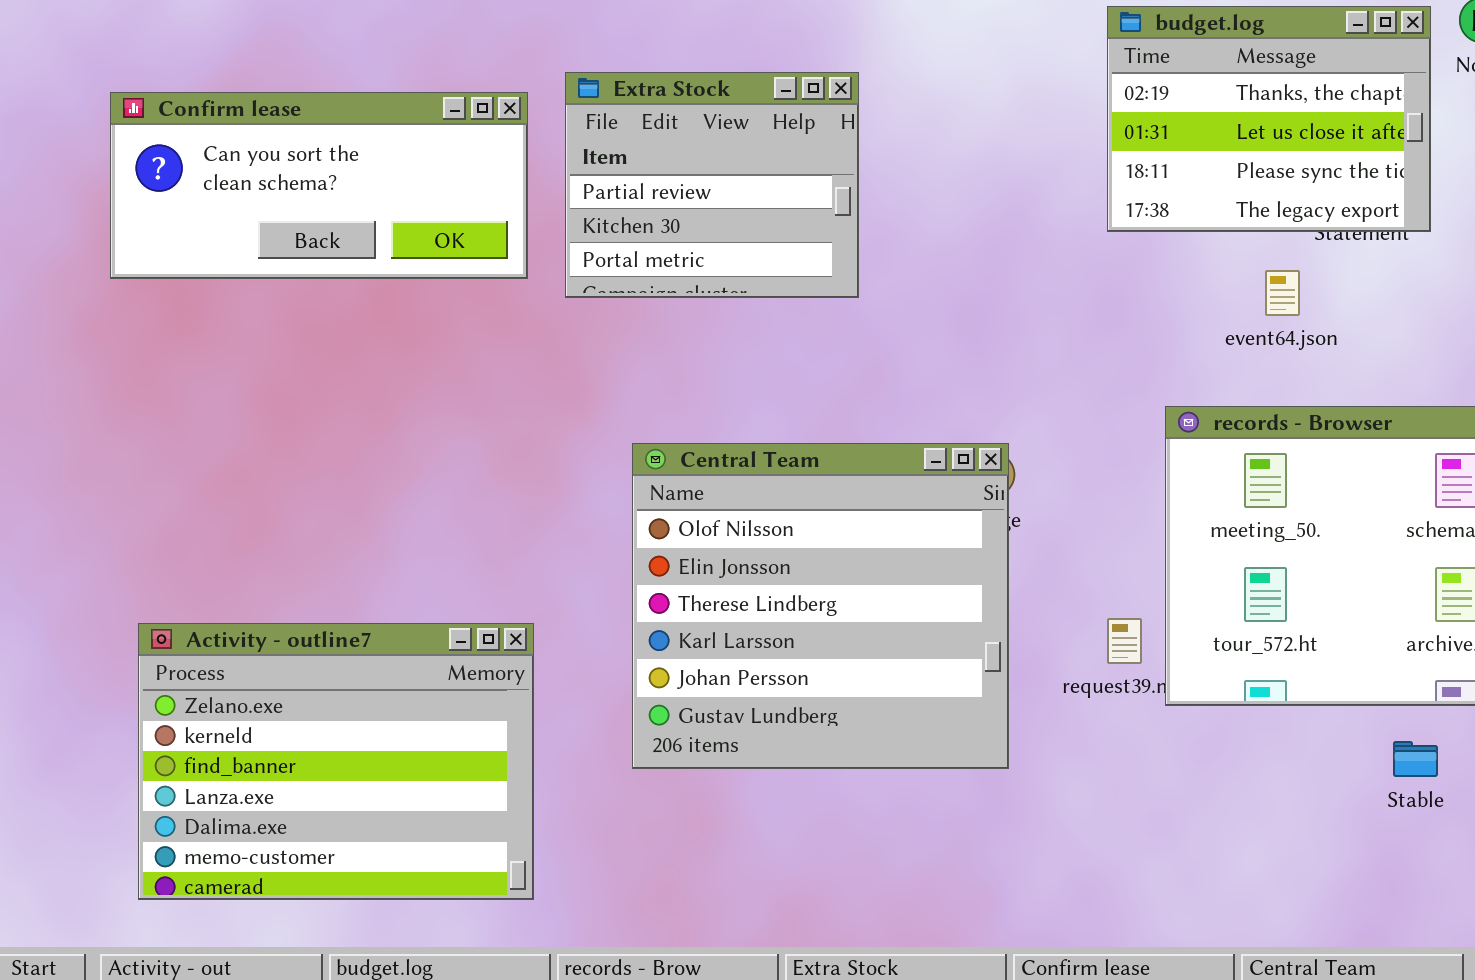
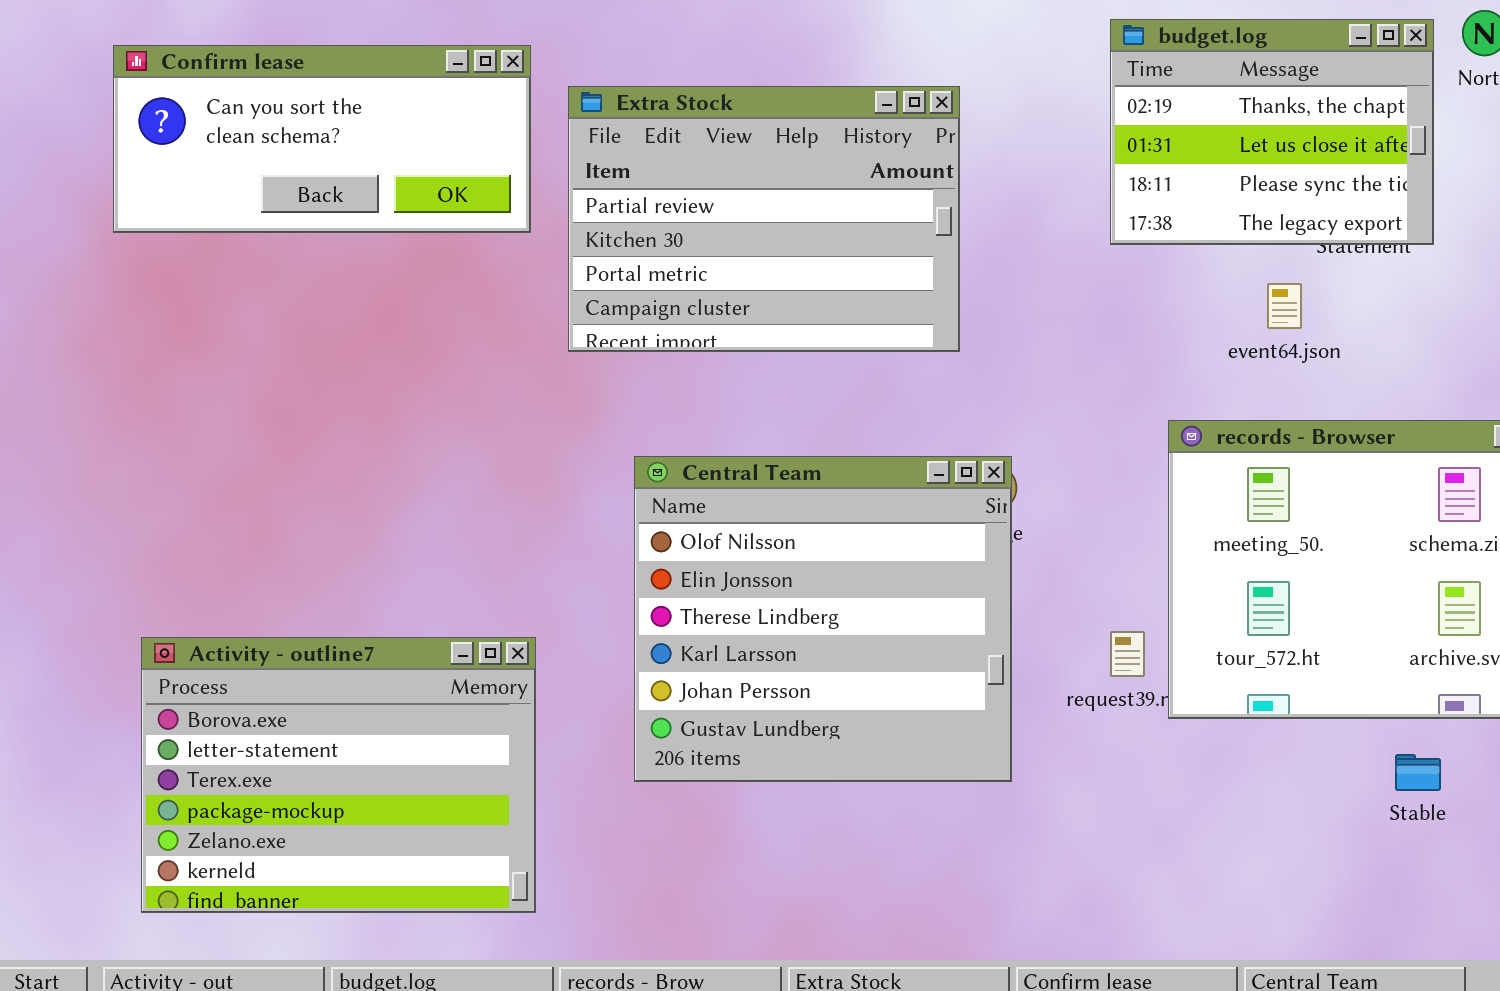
Extra Stock: [565,72,859,298] -> [568,86,960,352], resized
Confirm lease: [110,92,528,279] -> [113,45,531,233], moved
Activity - outline7: [138,623,534,900] -> [141,637,536,913], scrolled up 4 rows

